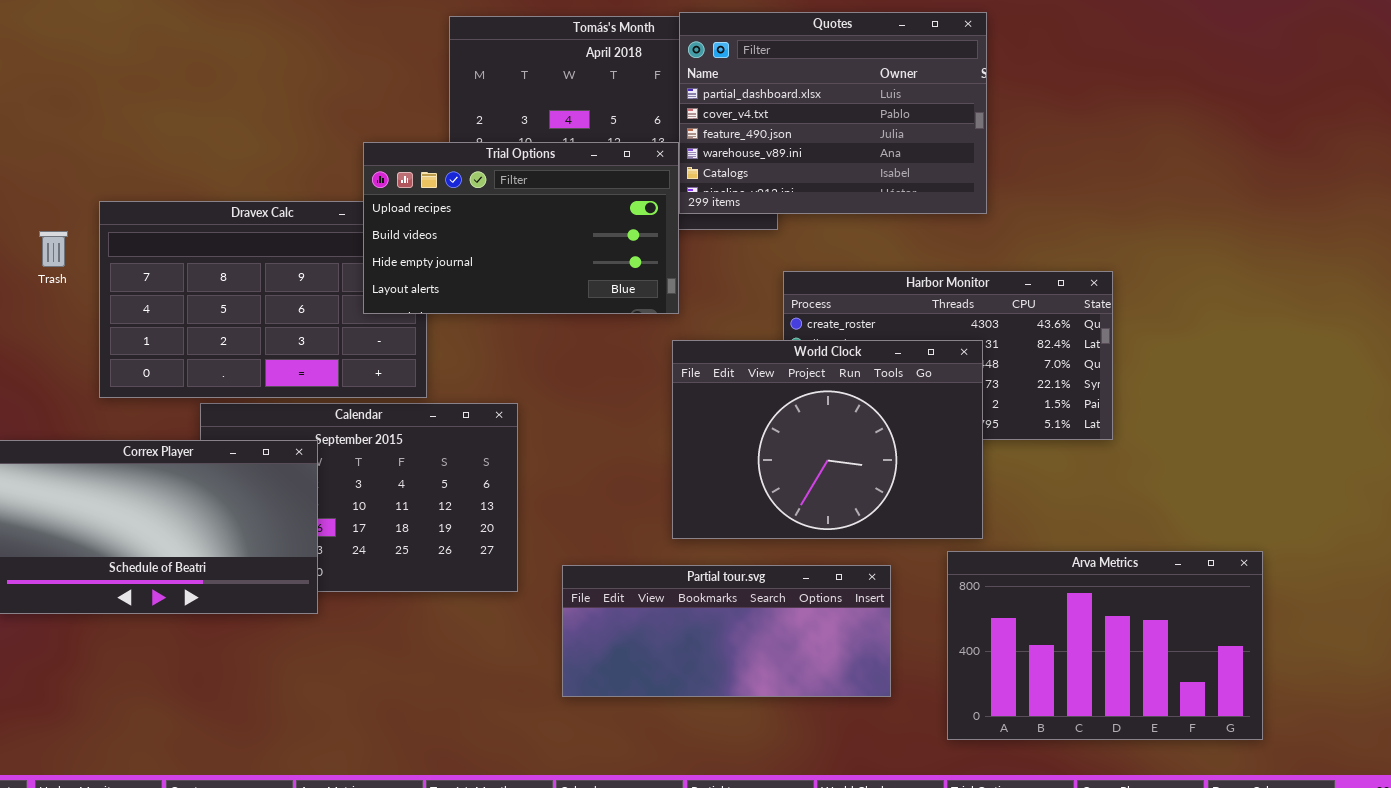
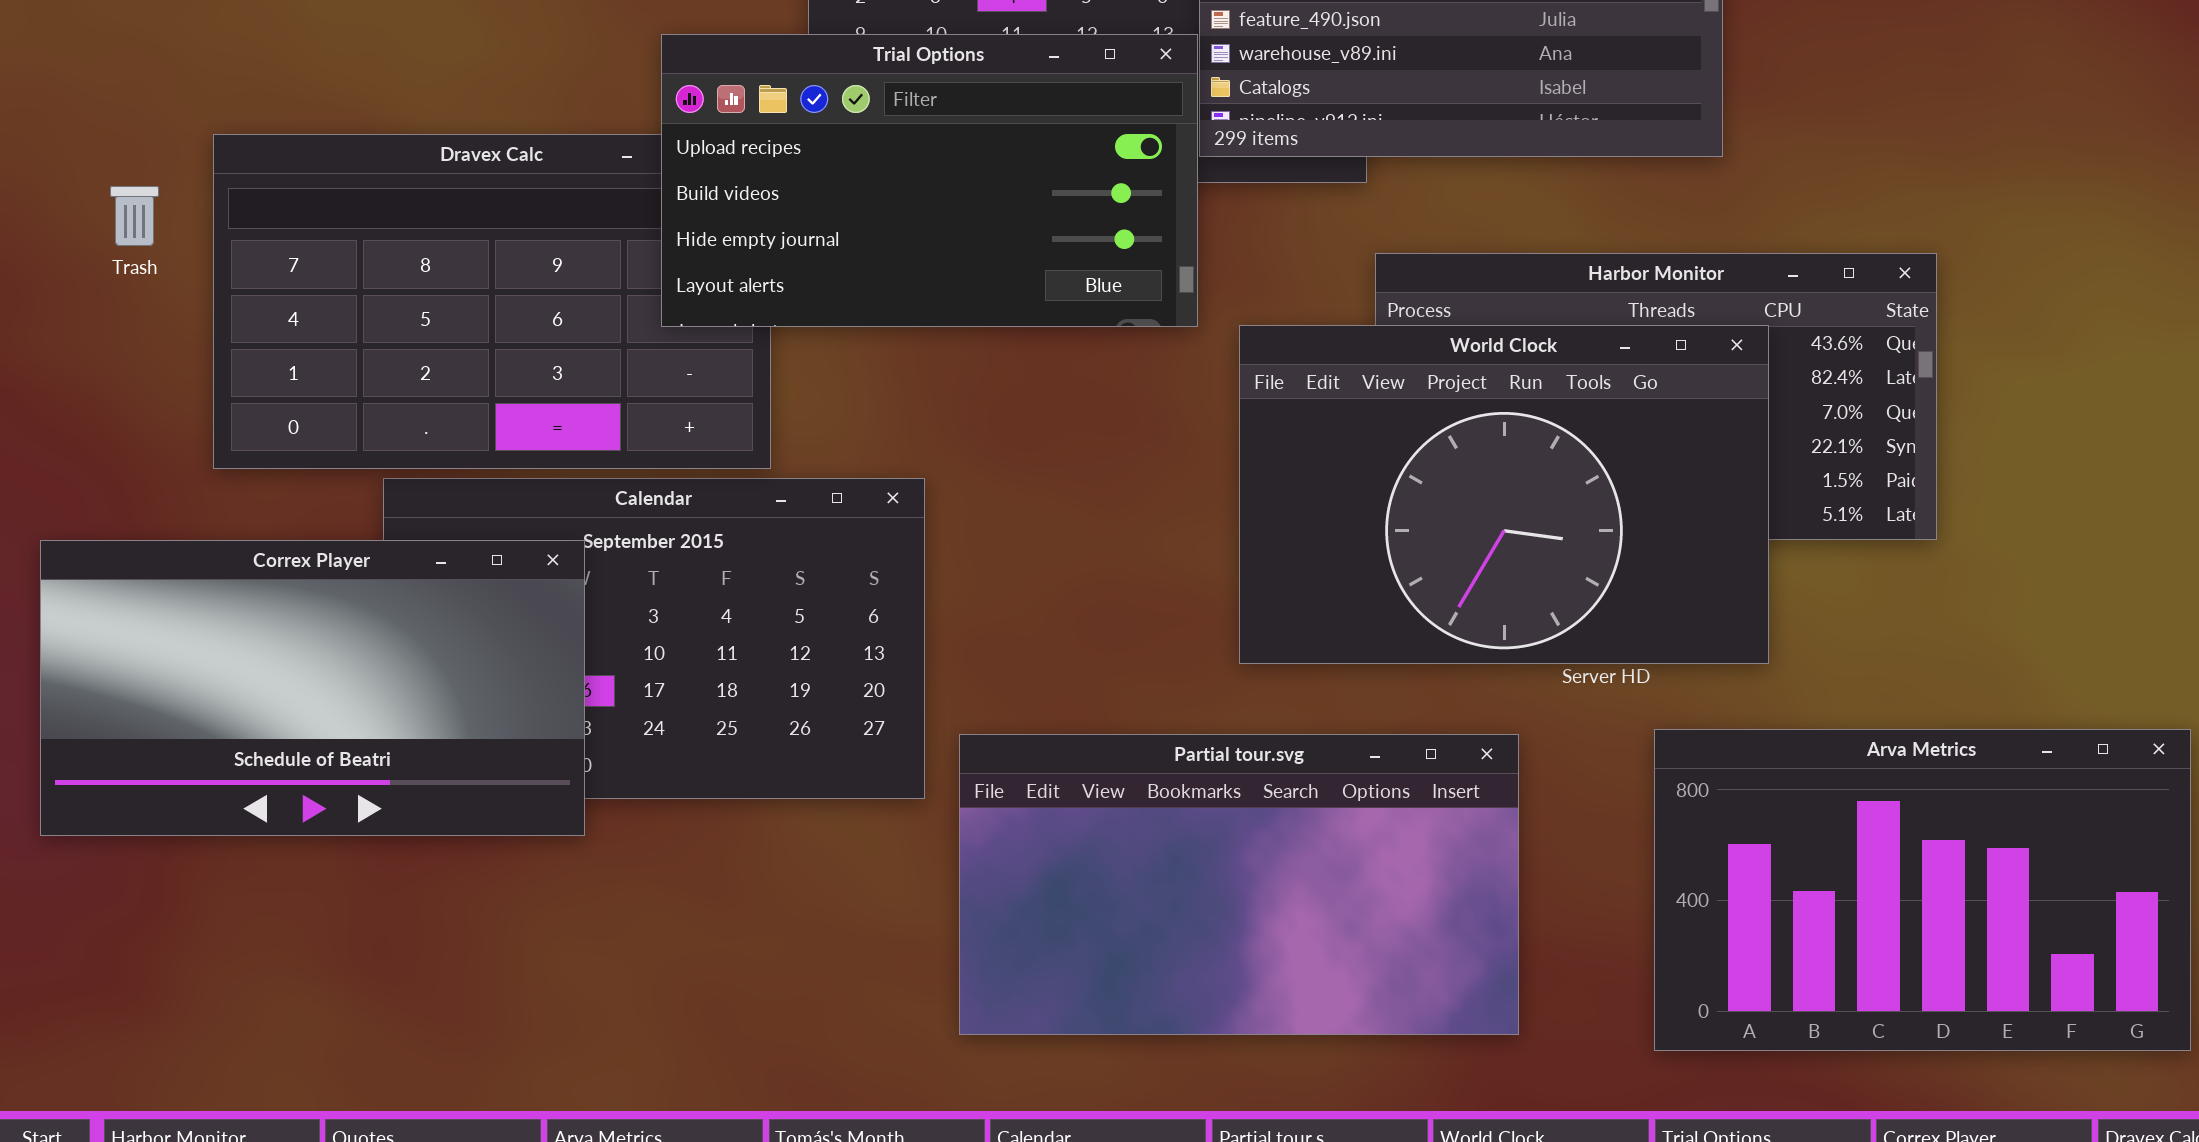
World Clock: [672,340,983,539] -> [1239,325,1769,664], moved
Partial tour.svg: [562,565,891,697] -> [959,734,1519,1035], moved, resized

